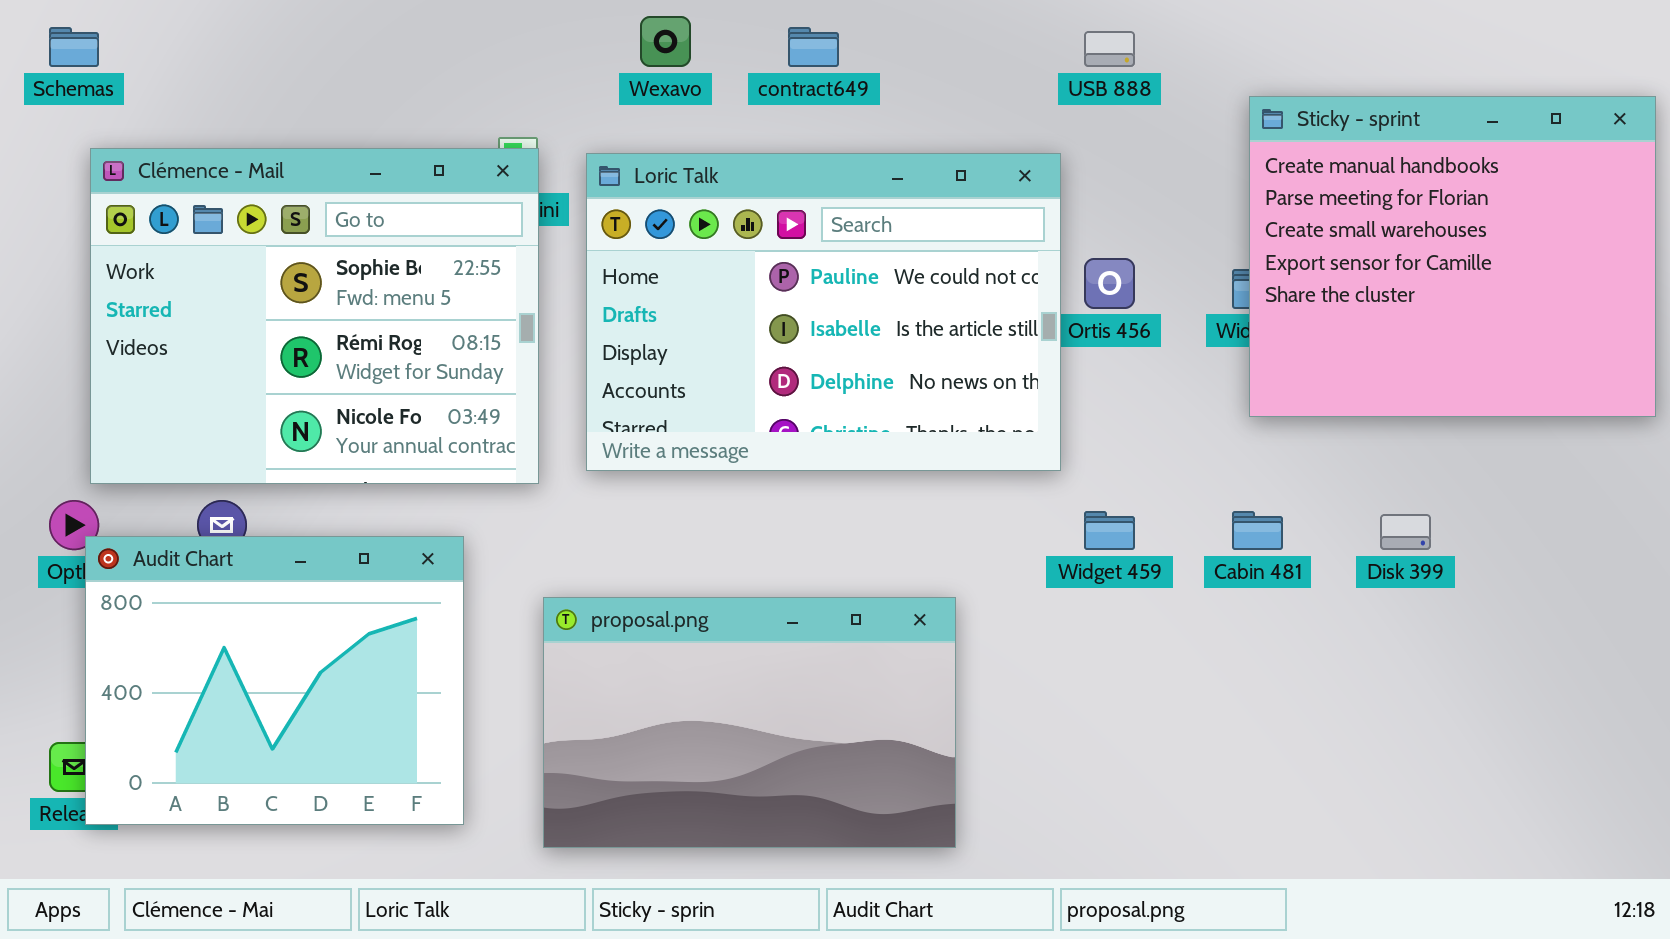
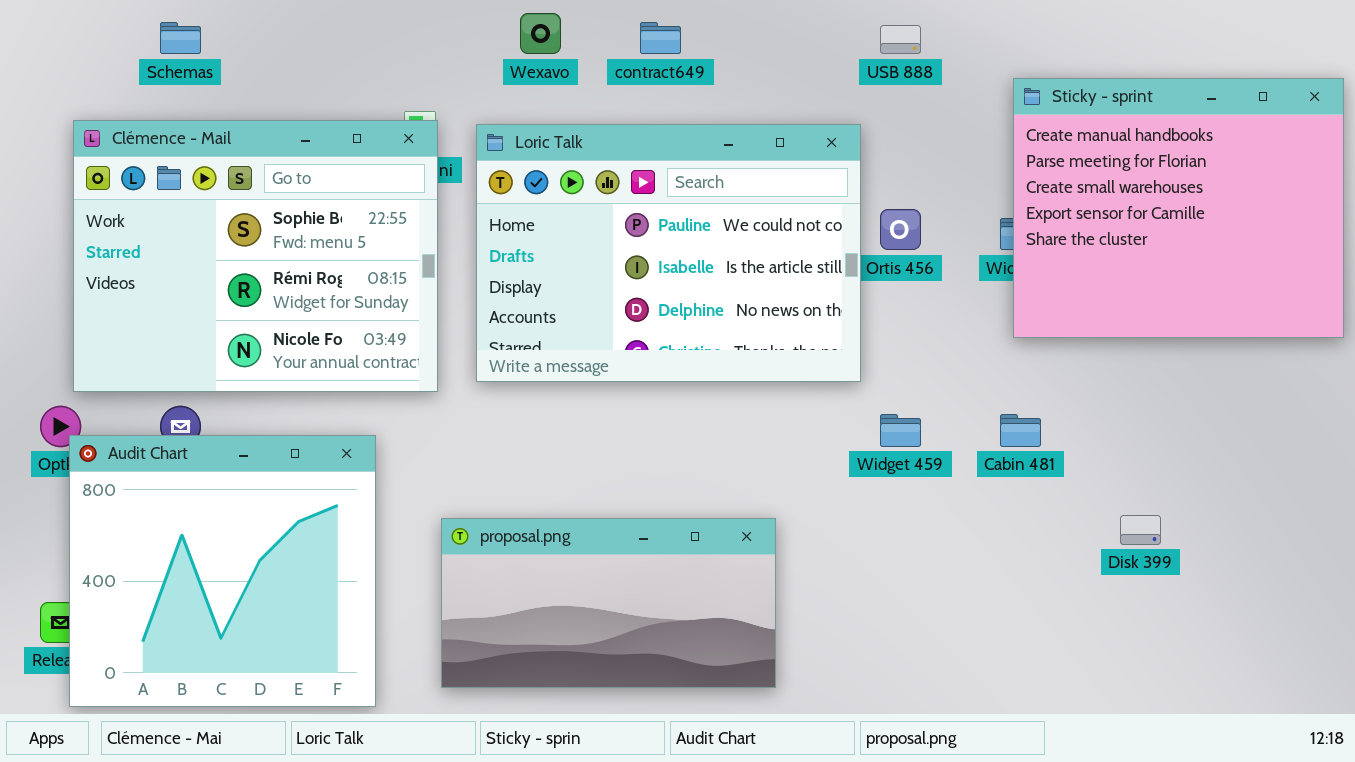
Schemas: [49,27,99,67] -> [160,22,201,54], moved
Disk 399: [1380,514,1431,550] -> [1120,515,1161,545], moved
Audit Chart: [85,536,464,825] -> [69,435,376,707], resized
proposal.png: [543,597,956,848] -> [441,518,776,688], resized

